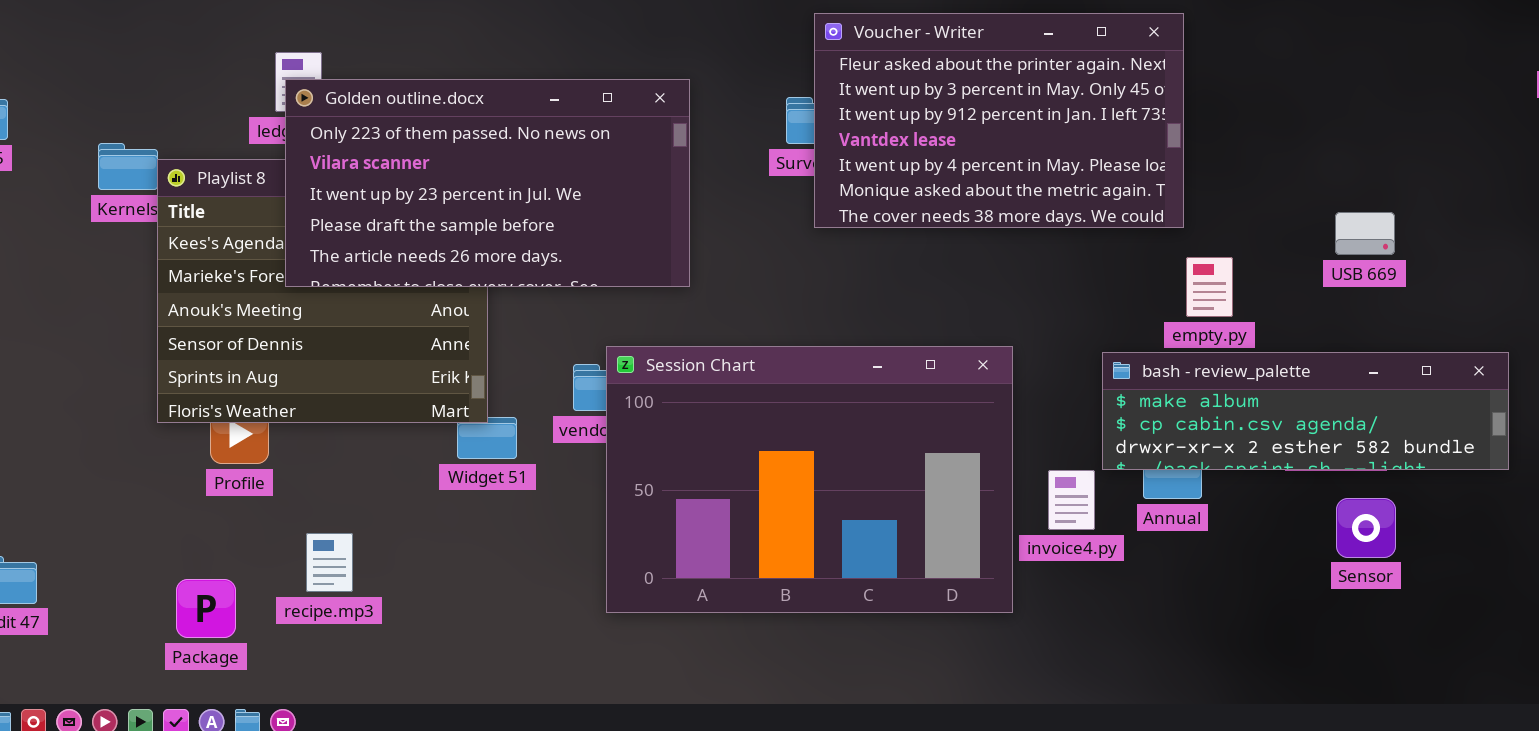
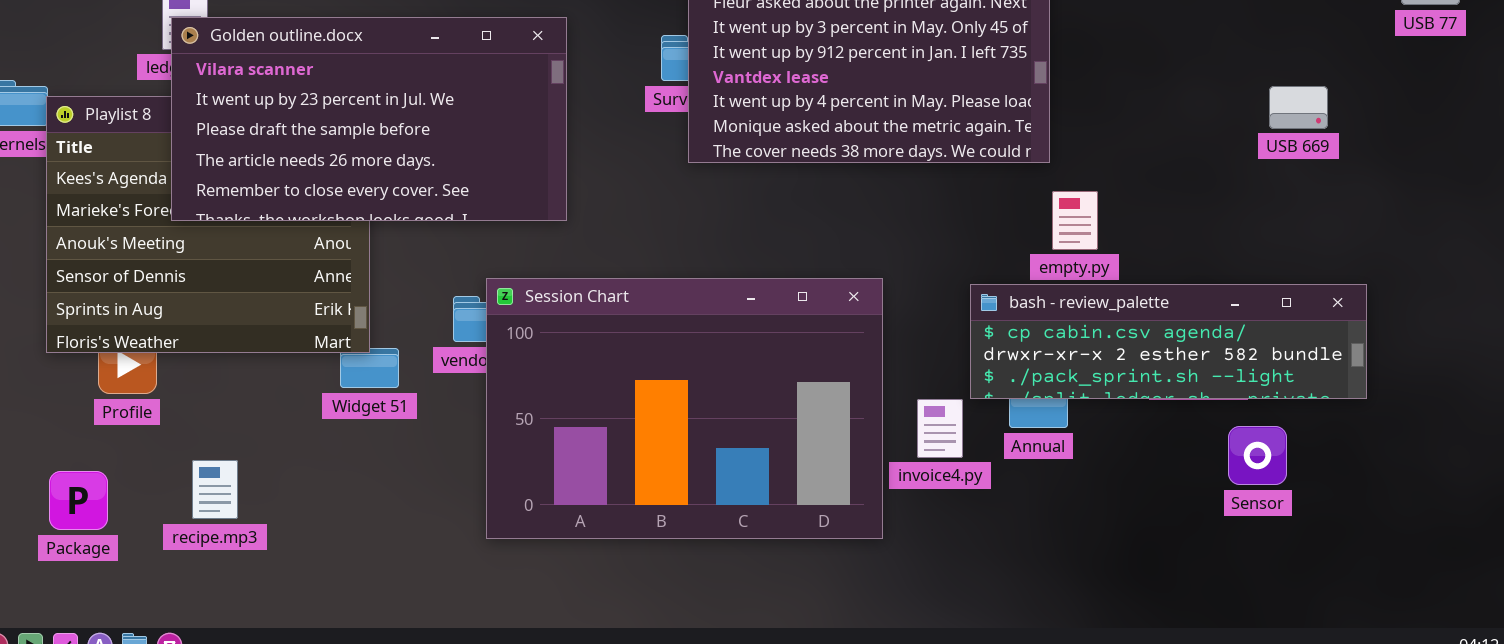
Golden outline.docx: [285,79,690,287] -> [171,17,567,221], scrolled down 1 row
USB 669: [1335,212,1395,255] -> [1269,86,1328,129], moved
bash - review_palette: [1102,352,1509,470] -> [970,284,1367,399], scrolled down 1 row
Sensor: [1336,498,1396,558] -> [1228,426,1287,485], moved
Package: [176,579,236,638] -> [49,471,108,530], moved

